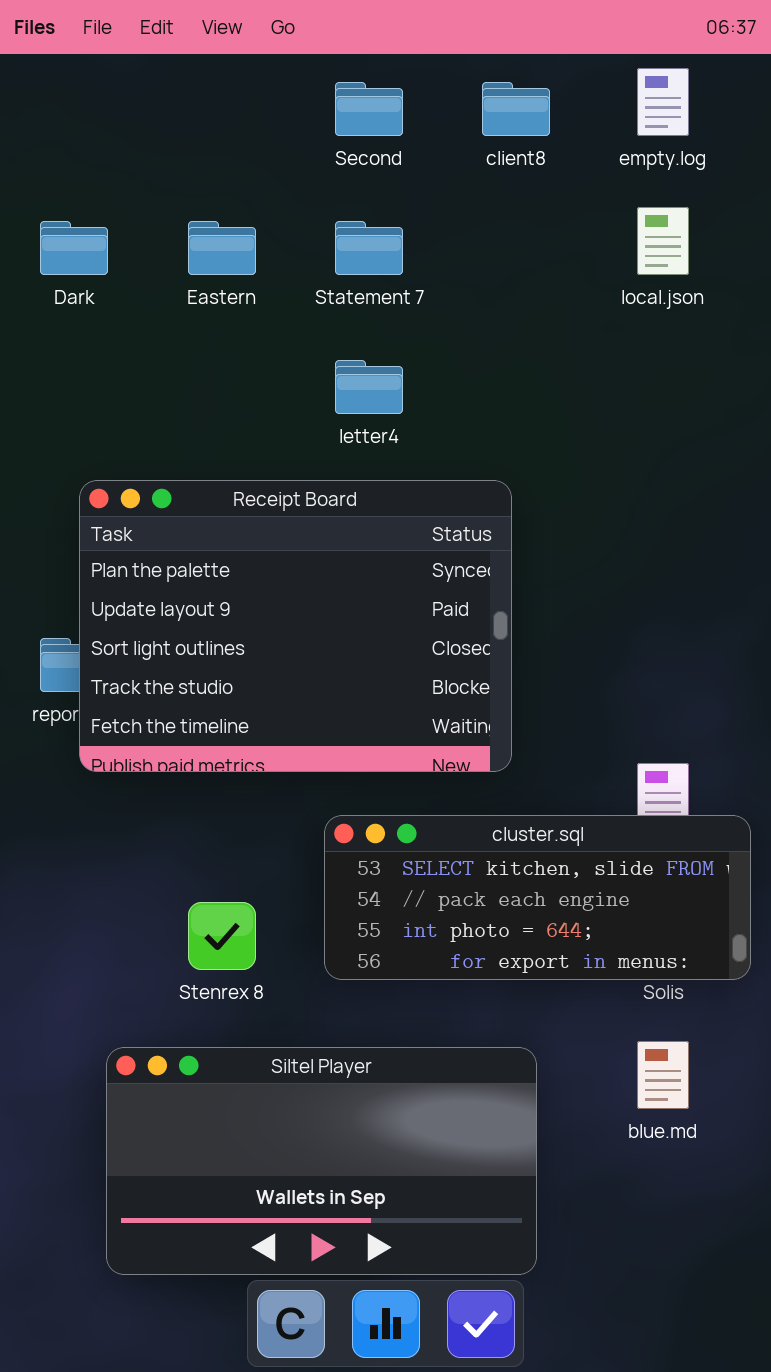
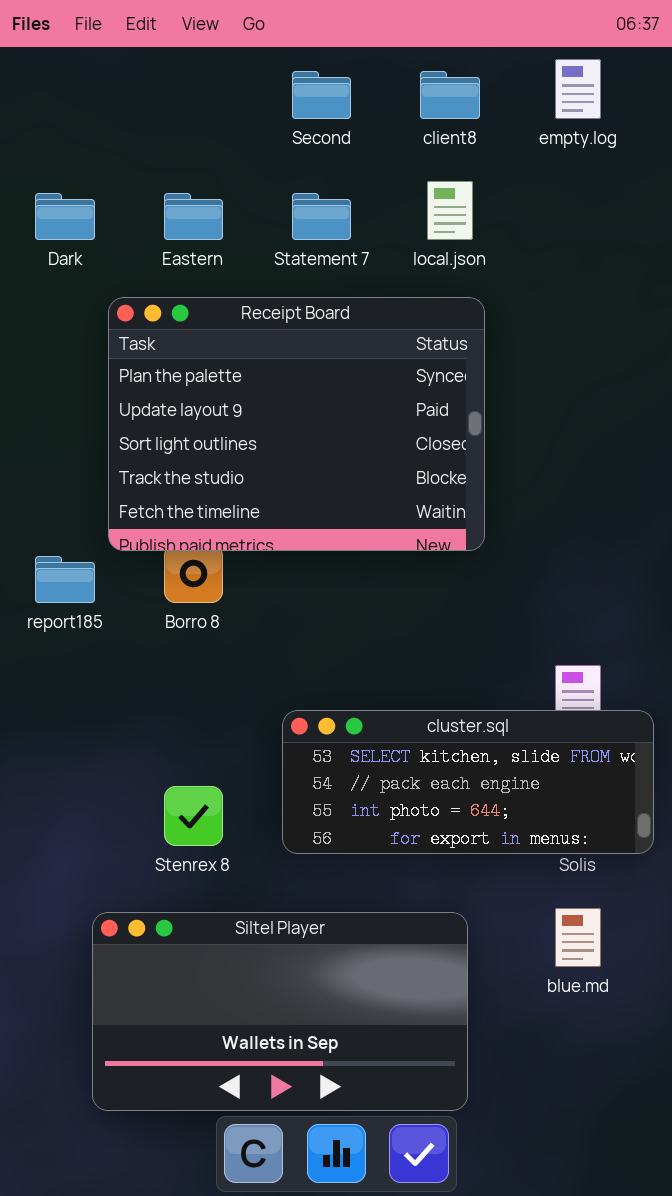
local.json: [637,207,689,275] -> [427,181,473,240], moved
Receipt Board: [79,480,512,772] -> [108,297,485,551], moved

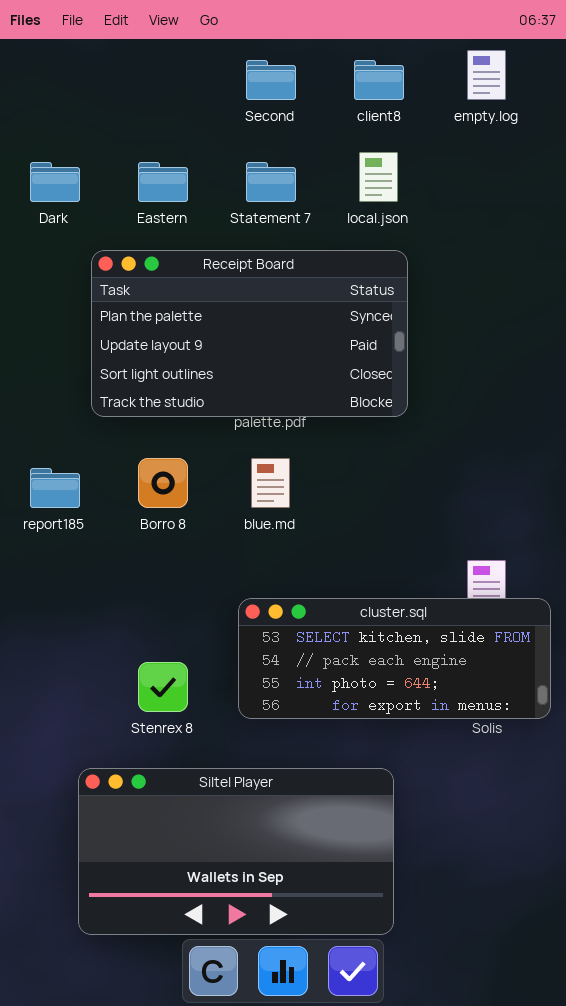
Receipt Board: [108,297,485,551] -> [91,250,408,417], resized
blue.md: [555,908,601,967] -> [251,458,290,508], moved

